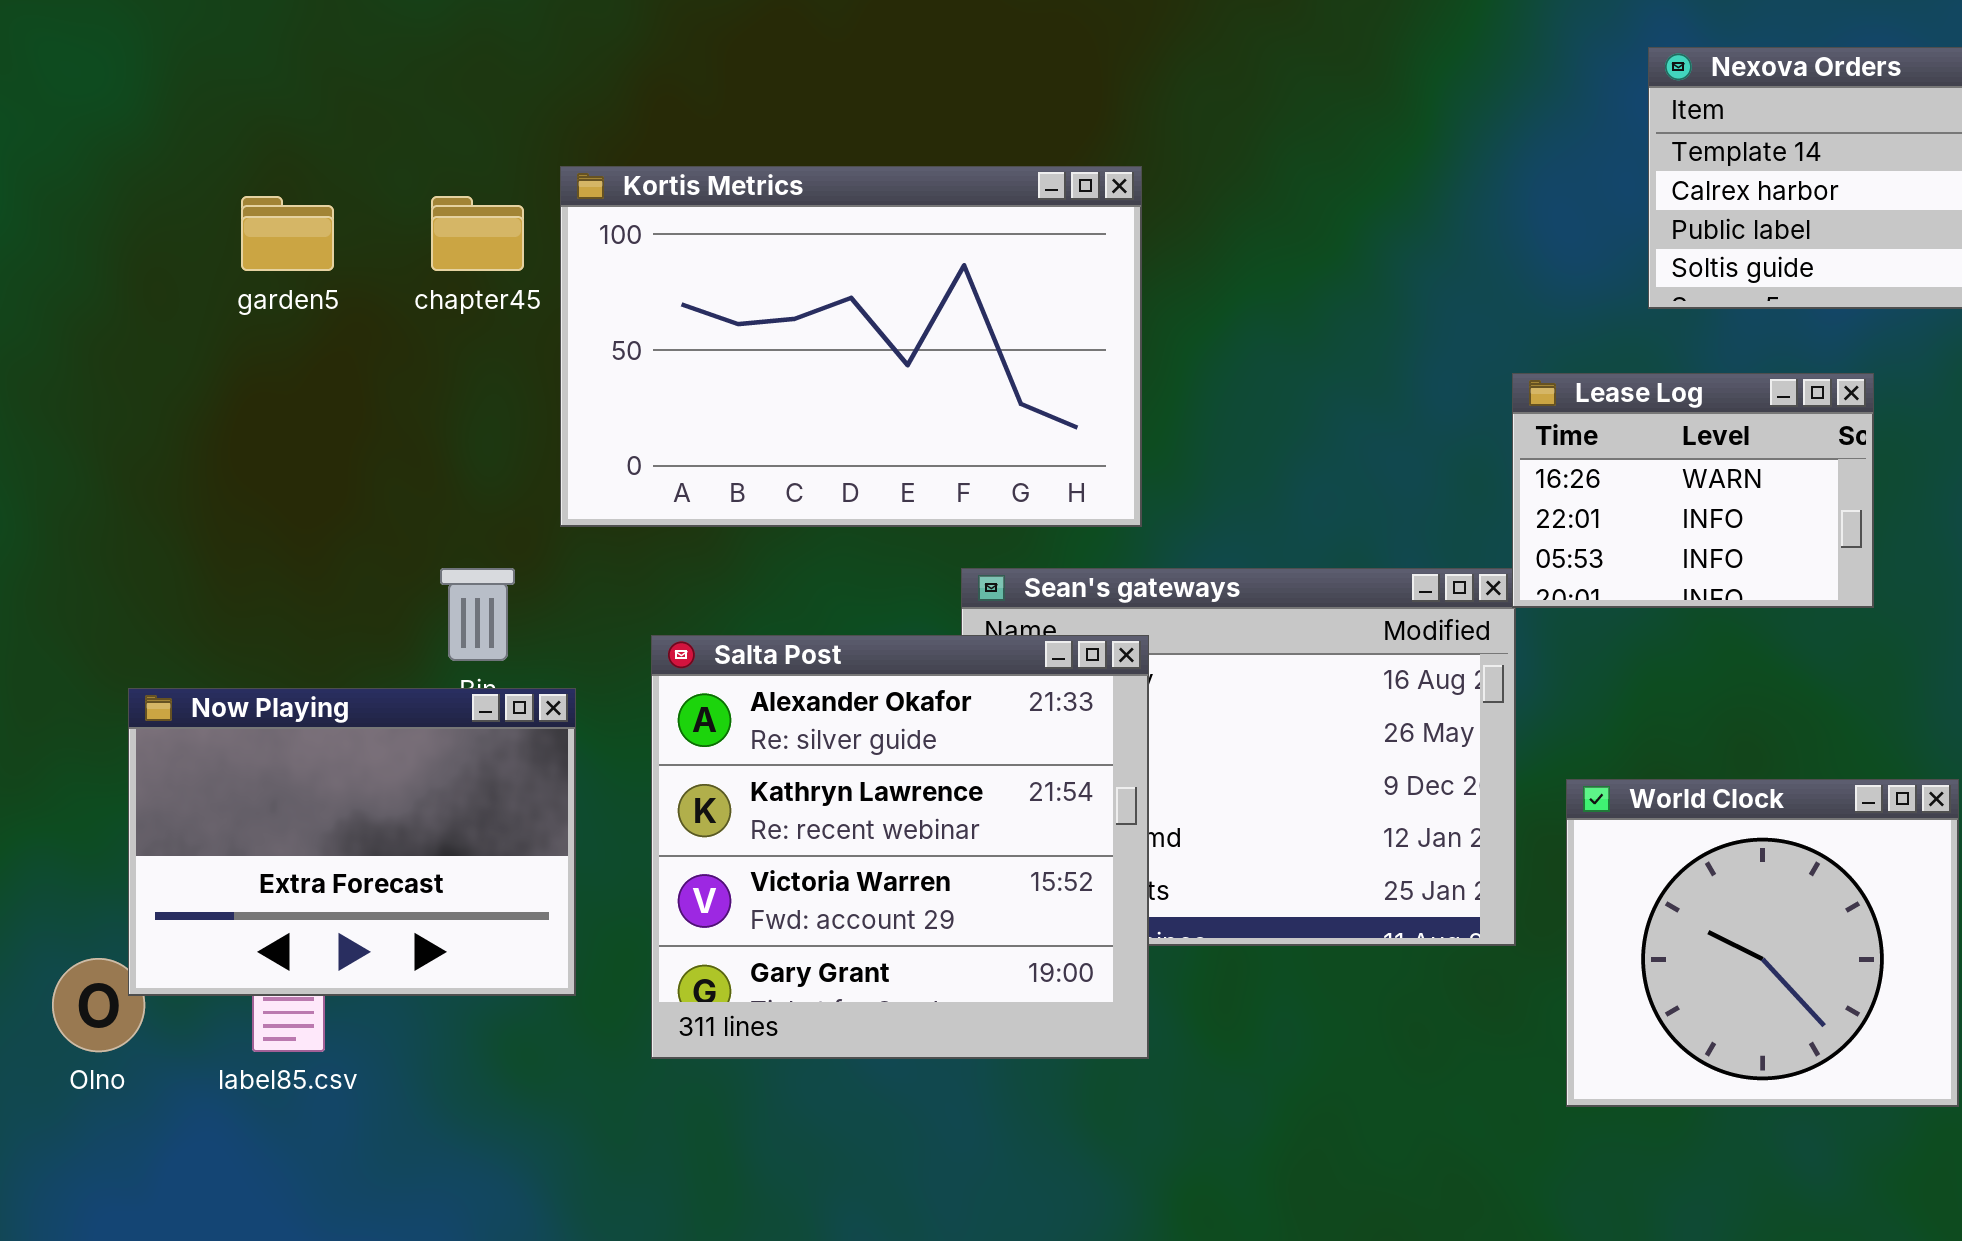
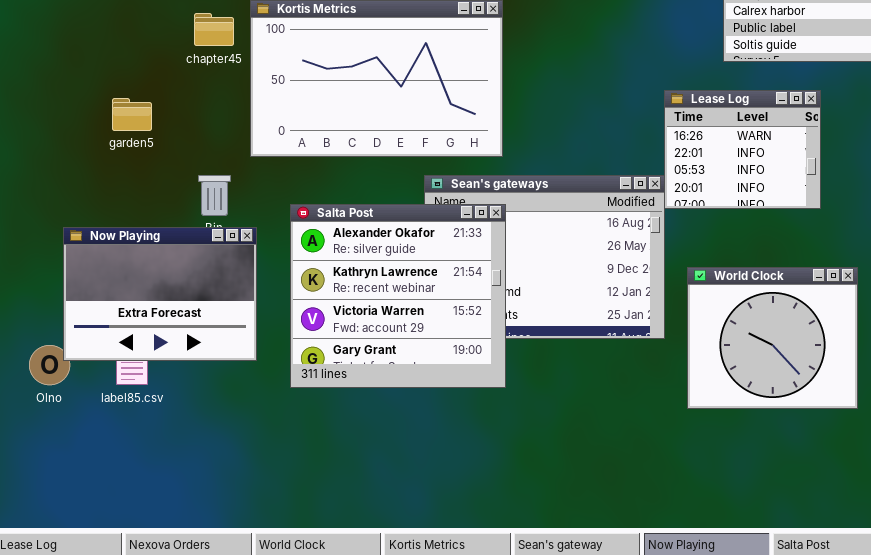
garden5: [241,196,334,271] -> [112,98,152,131], moved
Lease Log: [1512,373,1874,608] -> [664,90,821,209], resized

